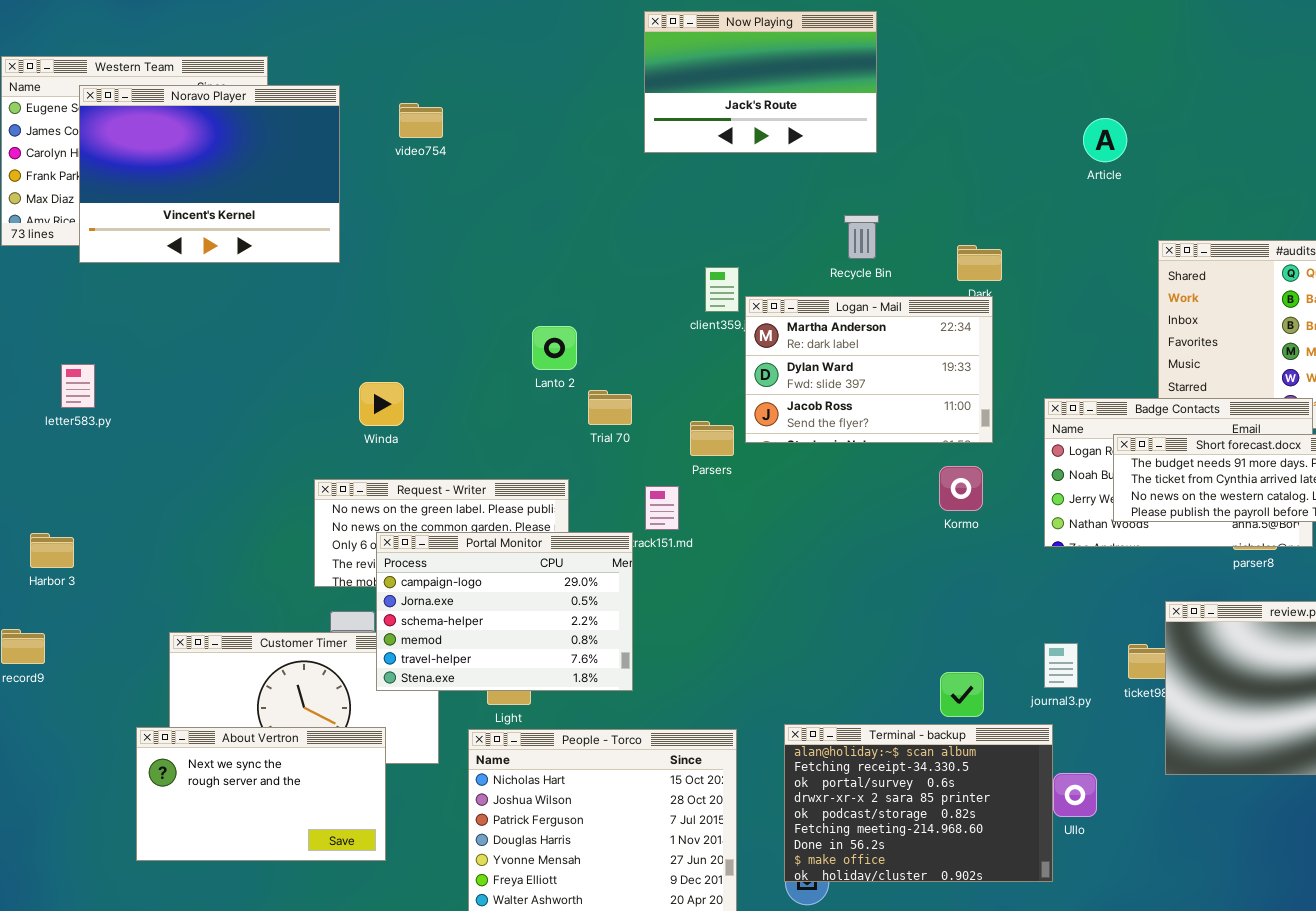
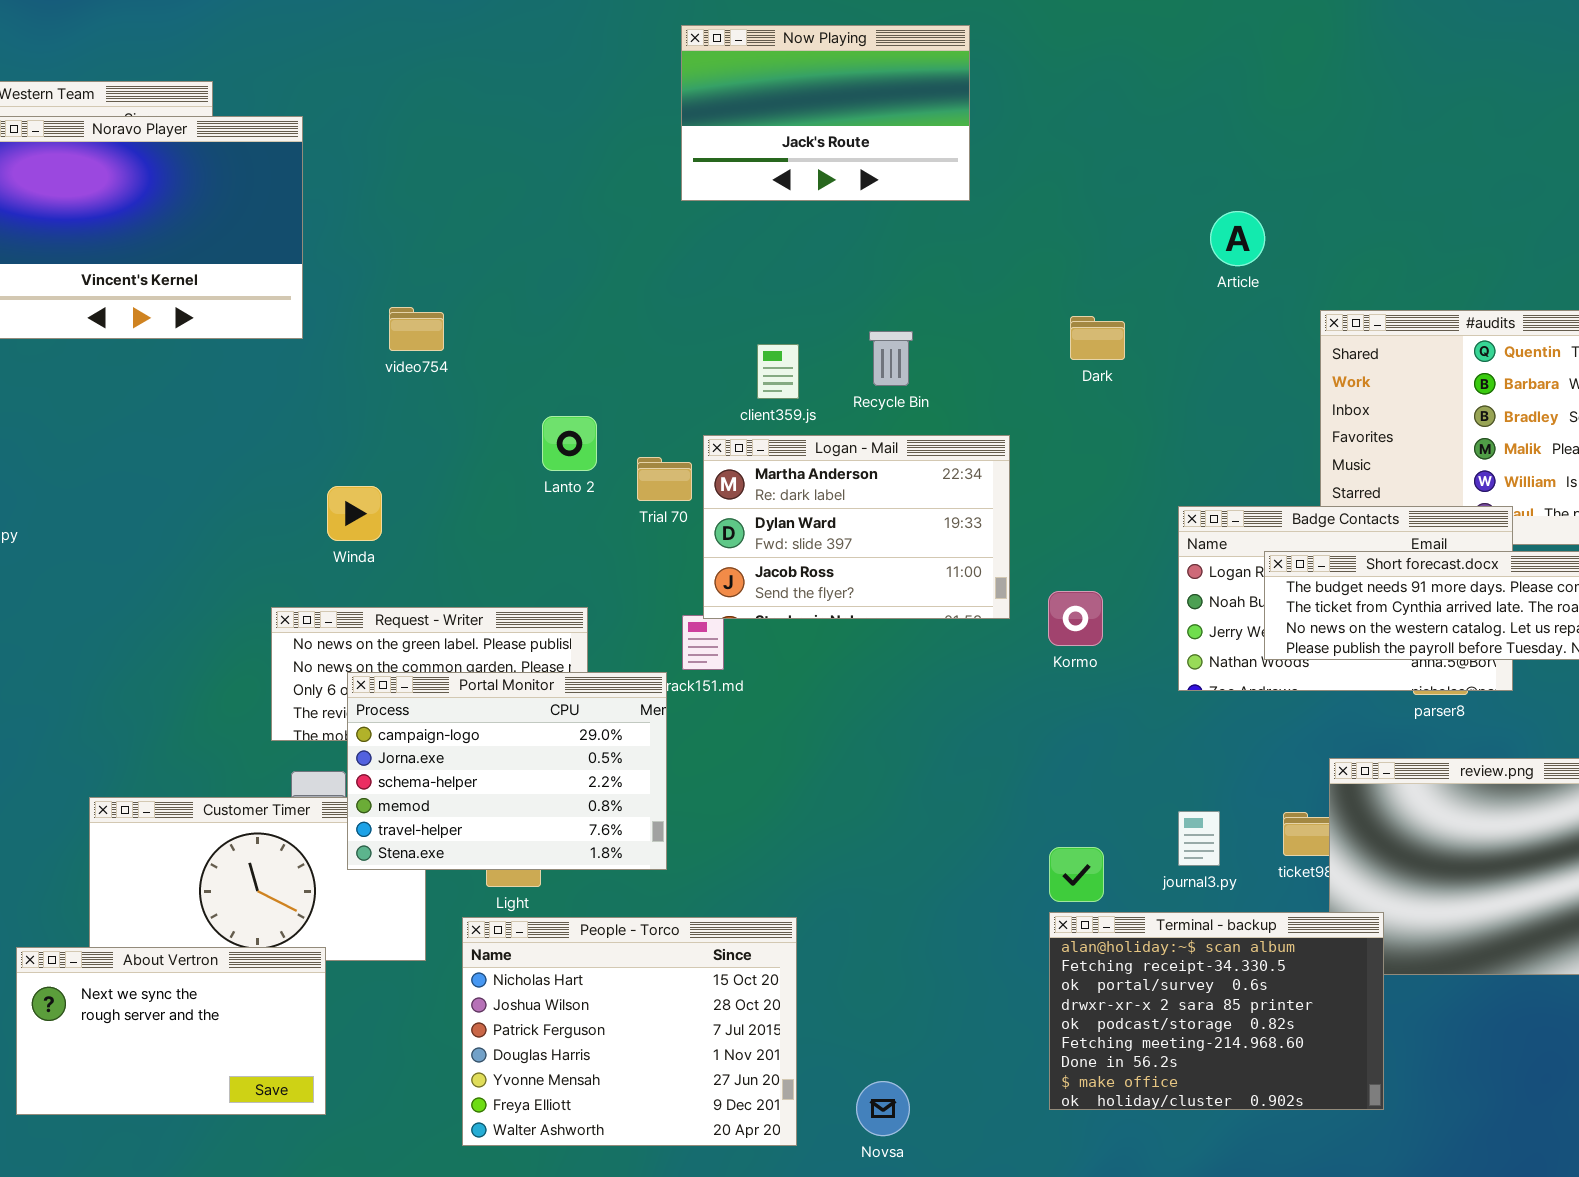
video754: [399,103,443,138] -> [389,307,444,351], moved
Article: [1083,118,1127,162] -> [1210,211,1265,266], moved
Recycle Bin: [844,215,879,259] -> [869,331,913,386], moved
Logan - Mail: [745,296,993,443] -> [703,435,1010,619], moved
Trial 70: [588,390,632,425] -> [637,457,692,501], moved
Terminal - backup: [784,724,1053,882] -> [1049,912,1384,1110], moved
About Vertron: [136,727,386,861] -> [16,947,326,1115], moved

